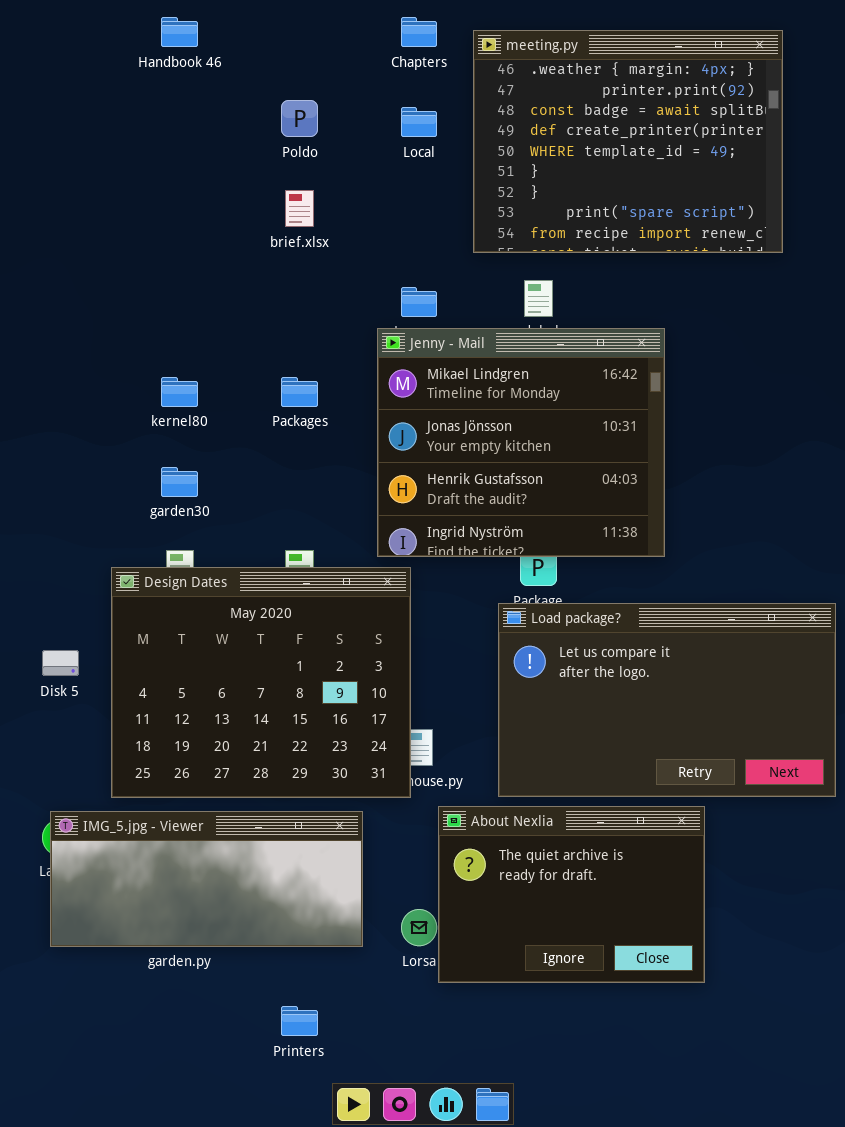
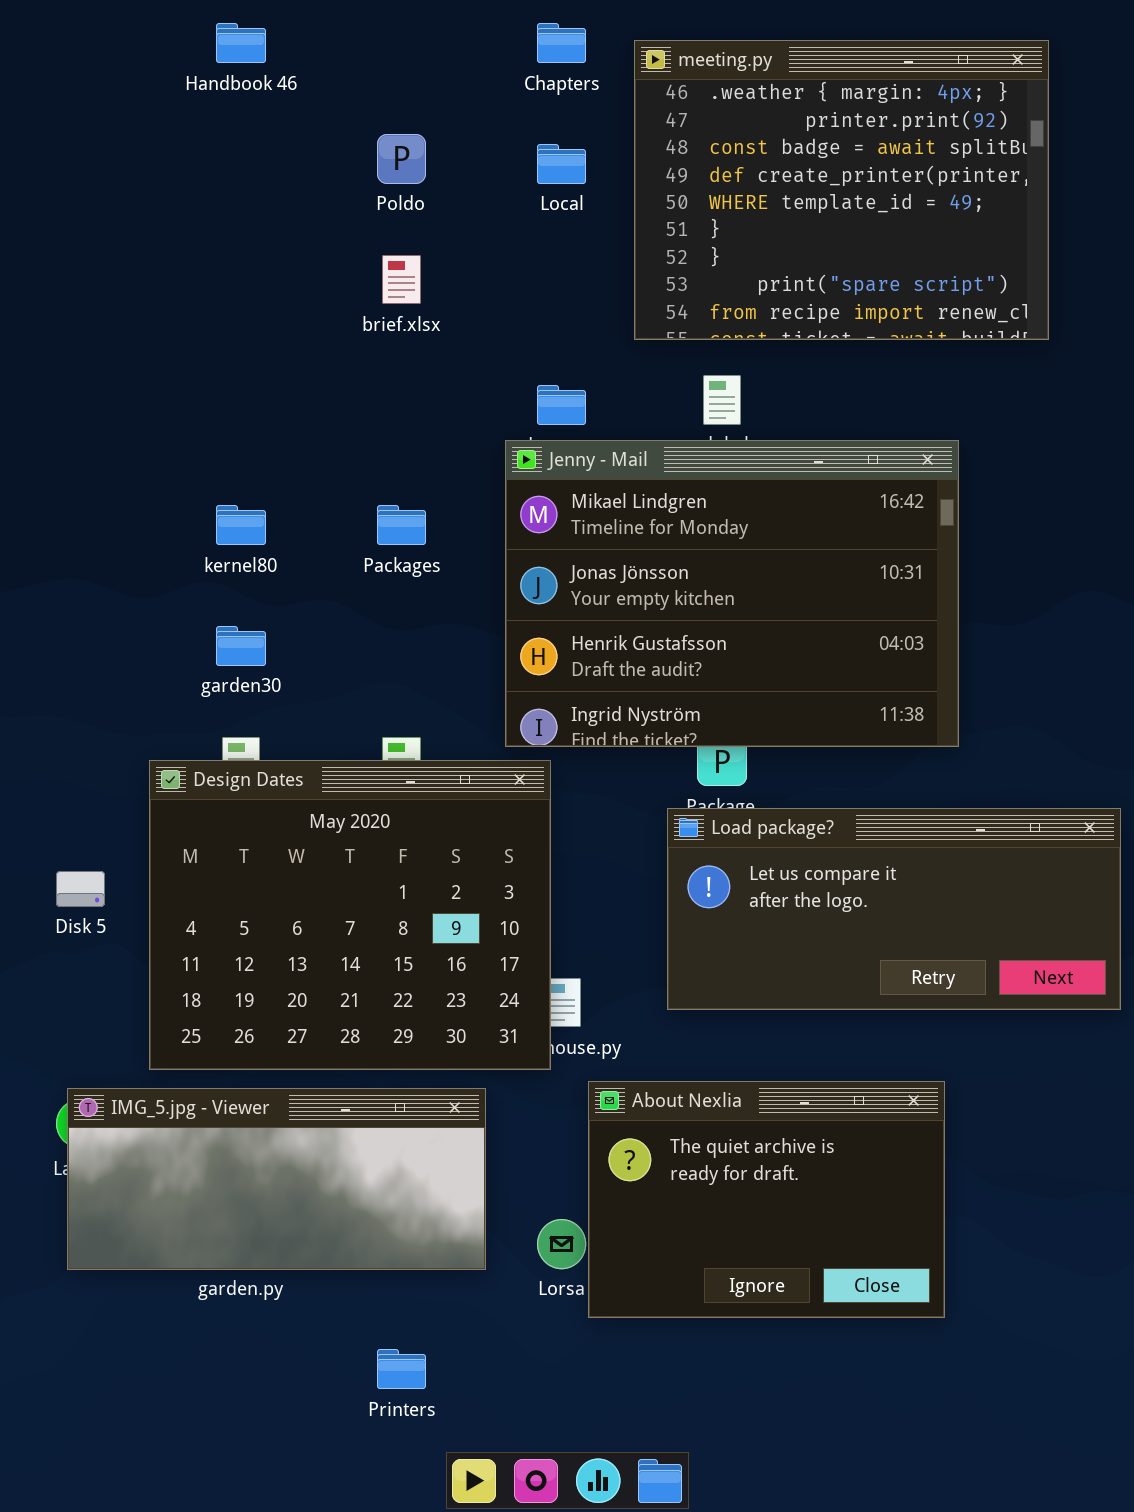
Jenny - Mail: [377,328,665,557] -> [505,440,959,747], resized
Load package?: [498,603,836,797] -> [667,808,1121,1010], resized

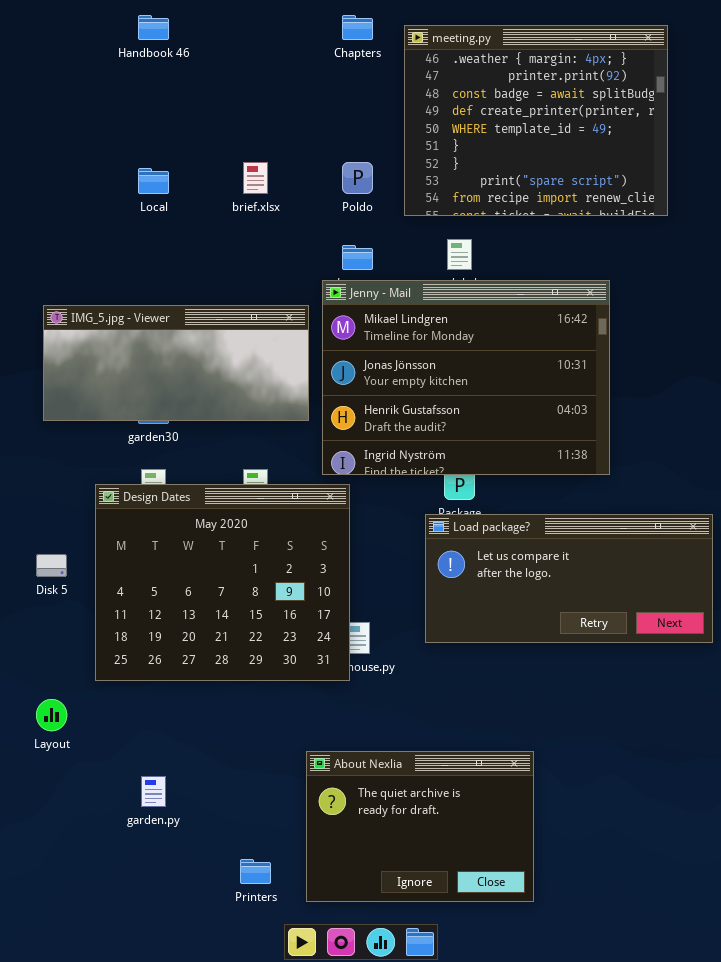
Poldo: [377,134,426,184] -> [342,162,373,194], moved
Local: [537,144,586,184] -> [138,168,169,194], moved
About Nexlia: [588,1081,945,1318] -> [306,751,534,902], moved
IMG_5.jpg - Viewer: [67,1088,486,1270] -> [43,305,309,421], moved

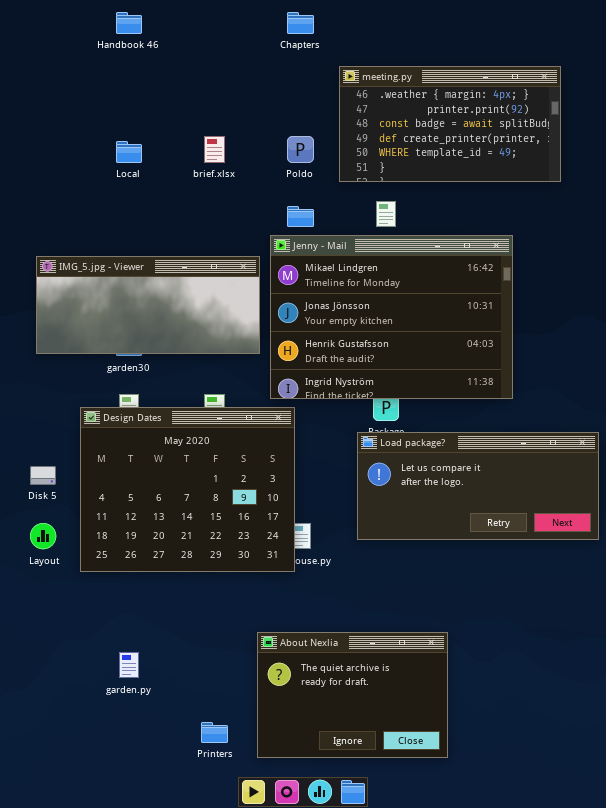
meeting.py: [404,25,668,216] -> [339,66,561,182], resized
Layout: [36,699,67,731] -> [30,523,56,549], moved

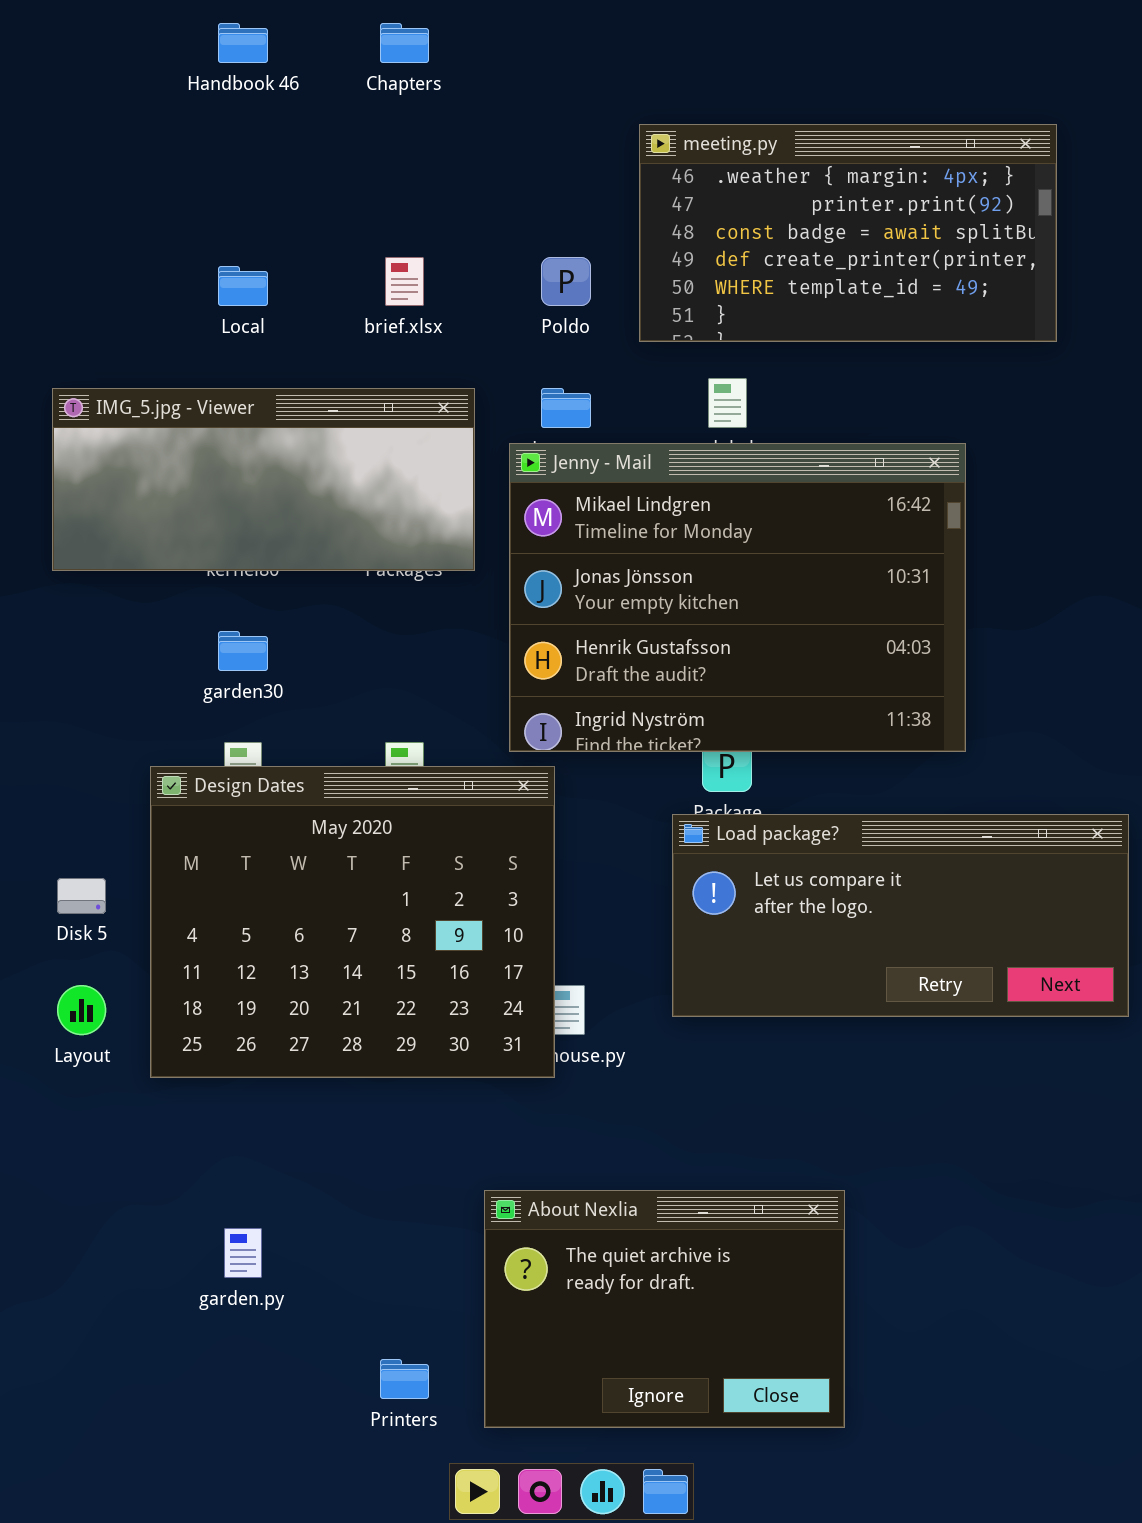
Chapters: [287,12,314,34] -> [380,23,429,63], moved
IMG_5.jpg - Viewer: [36,256,260,354] -> [52,388,475,571], moved

